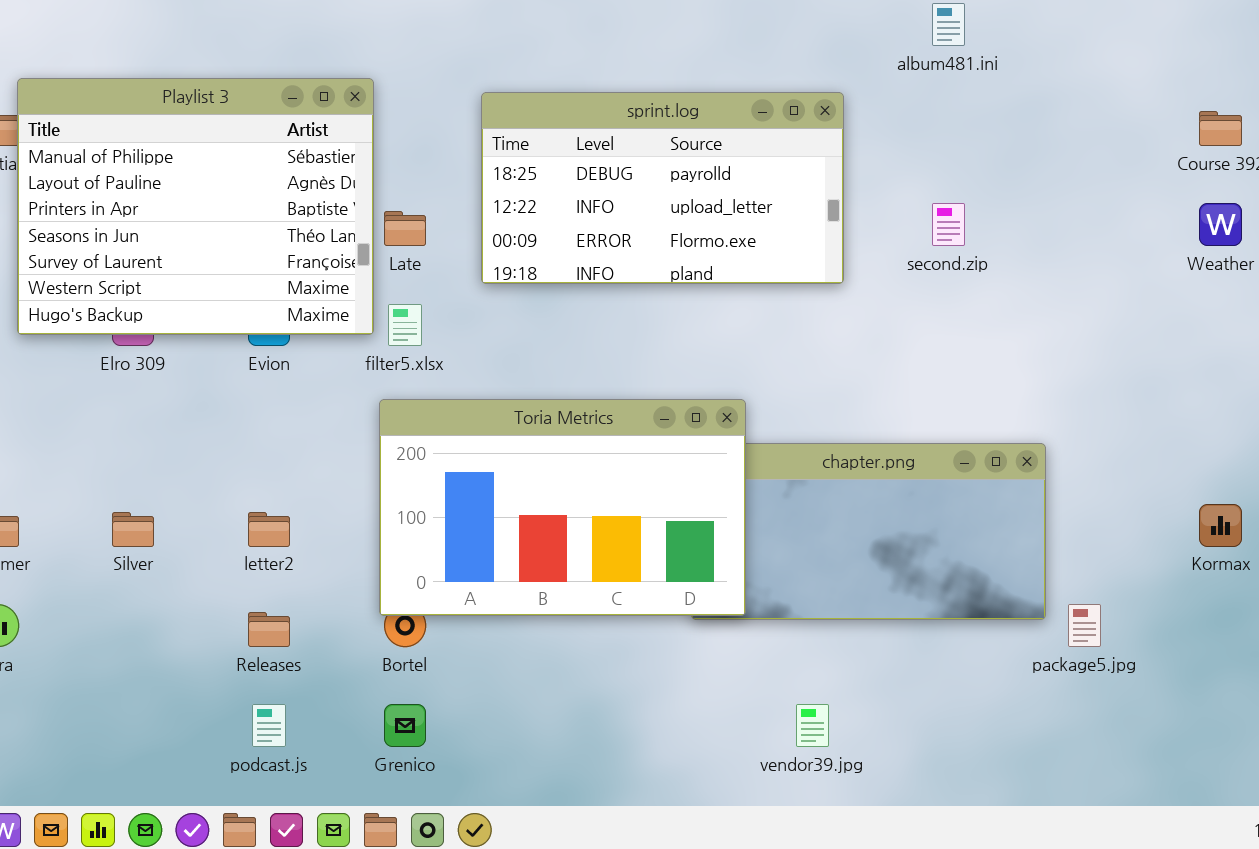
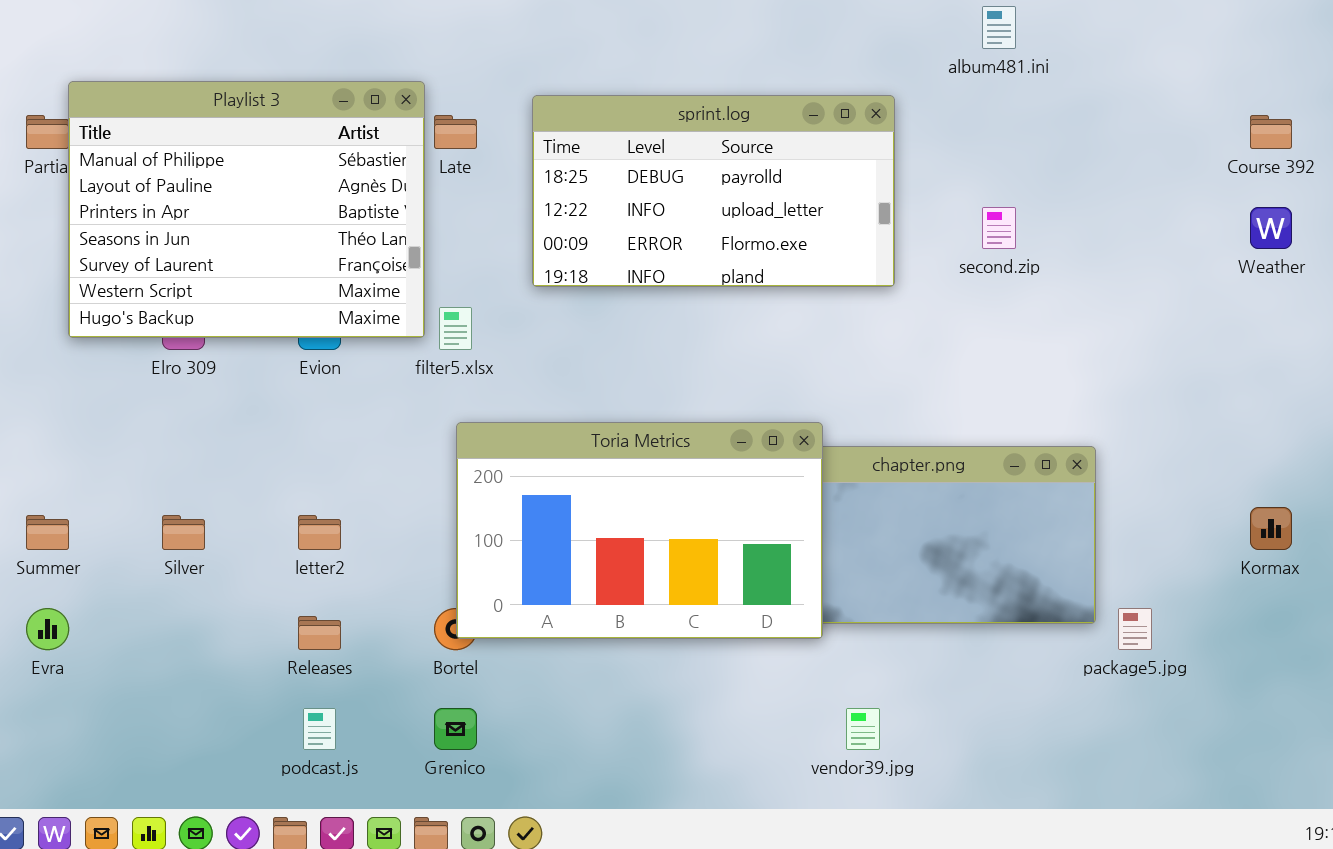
Late: [384,211,426,246] -> [434,115,477,149], moved
Toria Metrics: [379,399,746,616] -> [456,422,823,639], moved

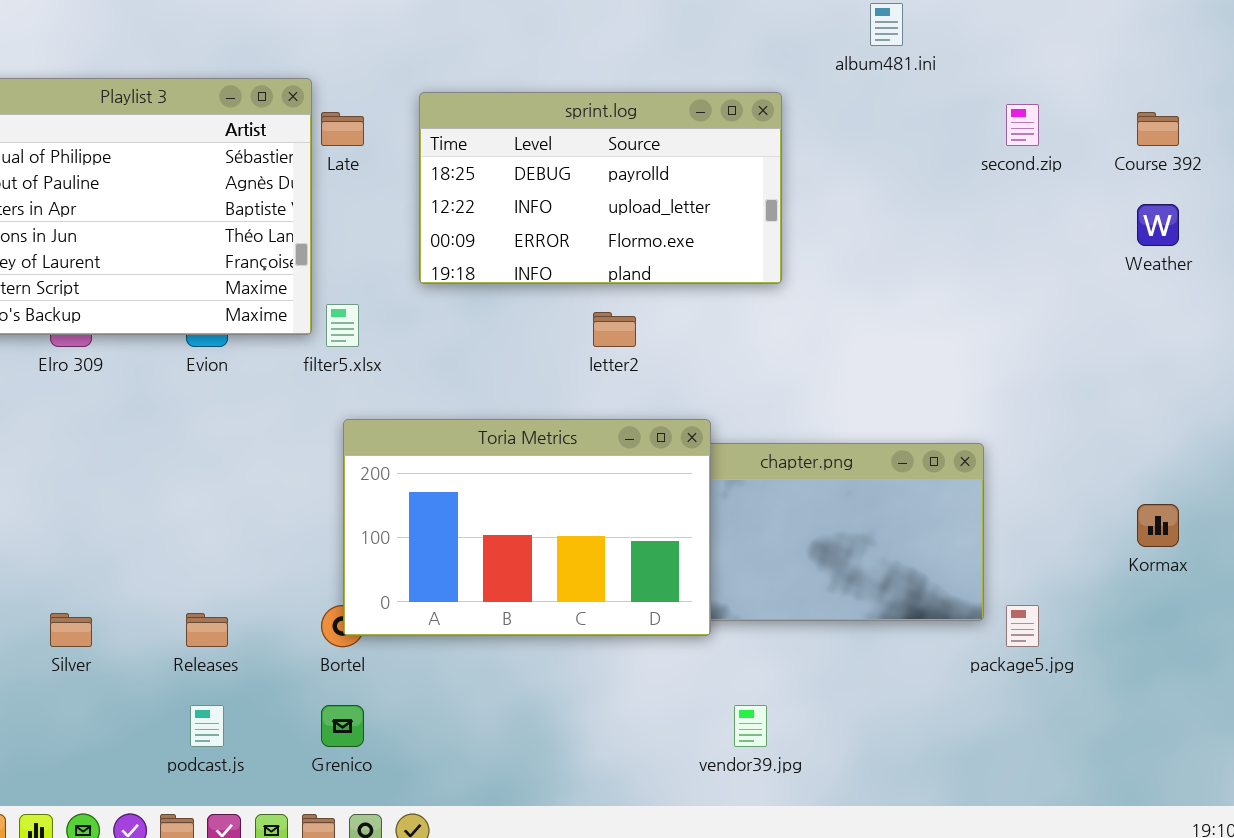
second.zip: [982,207,1016,249] -> [1006,104,1039,146], moved
Silver: [162,515,205,550] -> [50,613,92,647], moved
letter2: [298,515,341,550] -> [593,312,636,347], moved

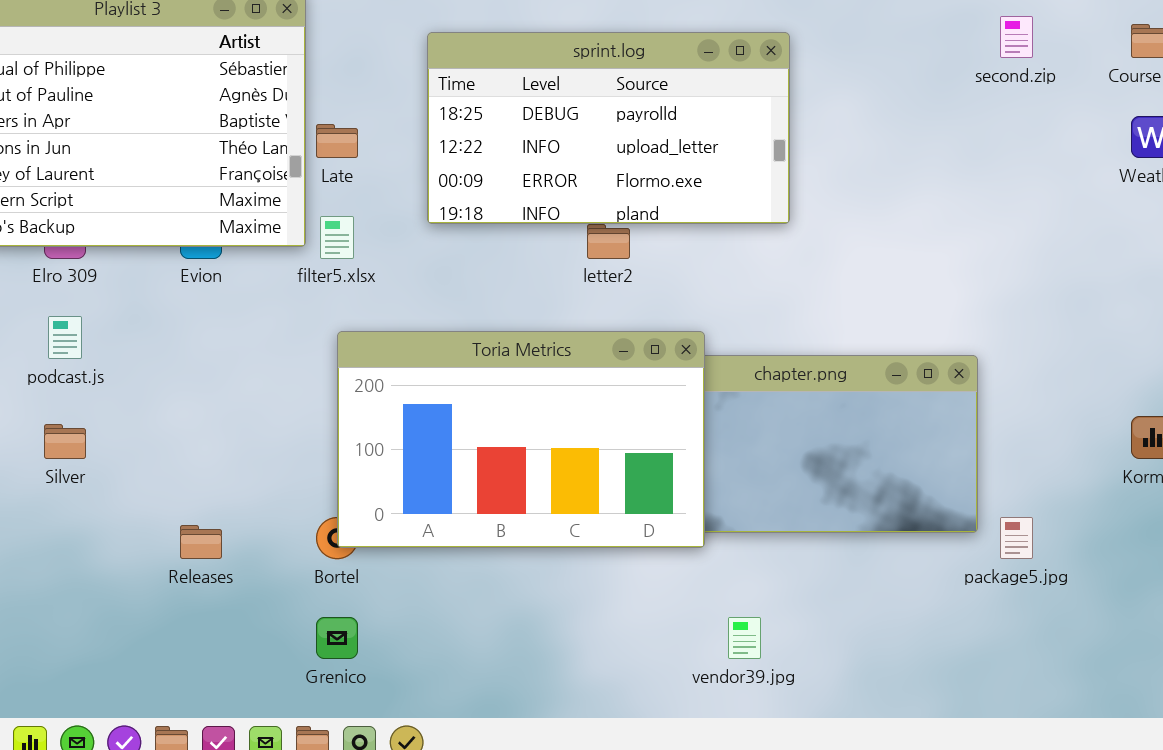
sprint.log: [419,92,782,284] -> [427,32,790,224], moved
Late: [321,112,364,146] -> [316,124,358,158], moved
Silver: [50,613,92,647] -> [44,424,86,459], moved
podcast.js: [190,705,224,747] -> [48,316,82,359], moved

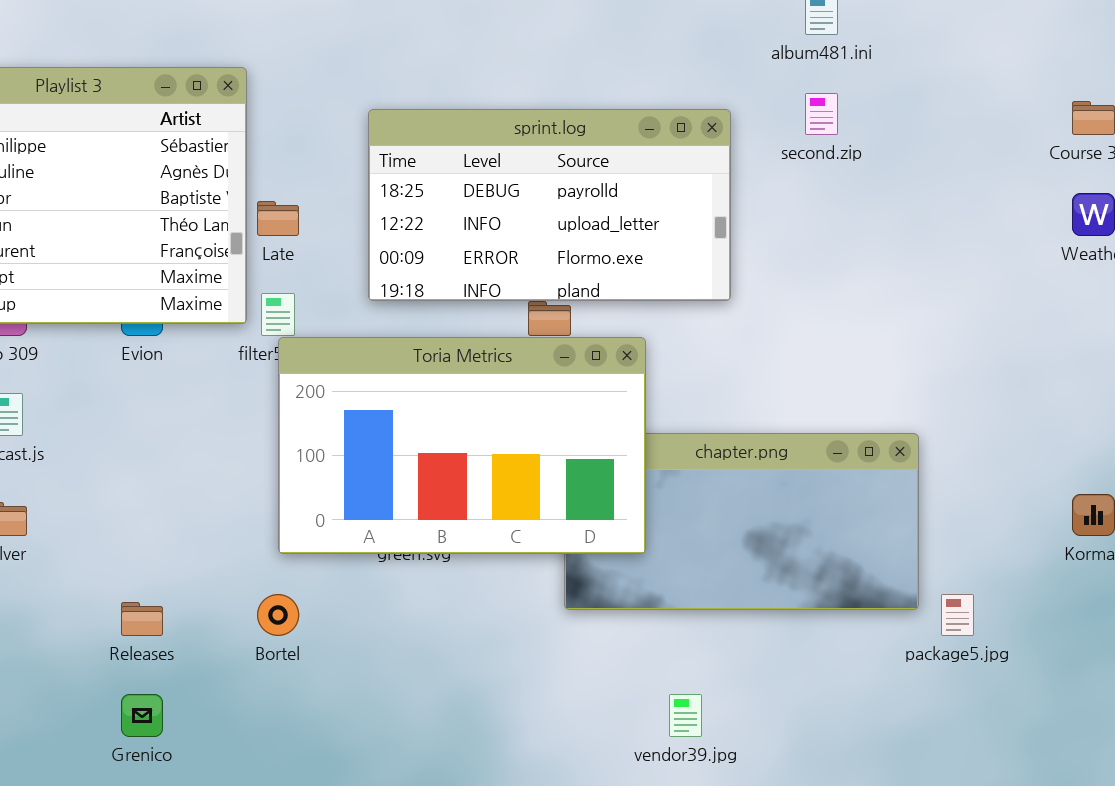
second.zip: [1000,16,1033,58] -> [805,93,838,135], moved
Toria Metrics: [337,331,705,548] -> [278,337,646,554], moved
Grenico: [316,617,358,659] -> [121,694,163,737], moved

